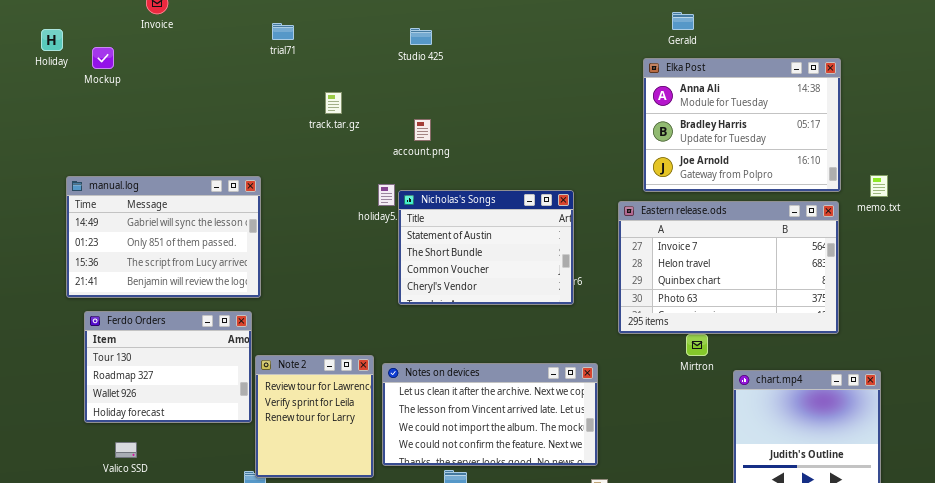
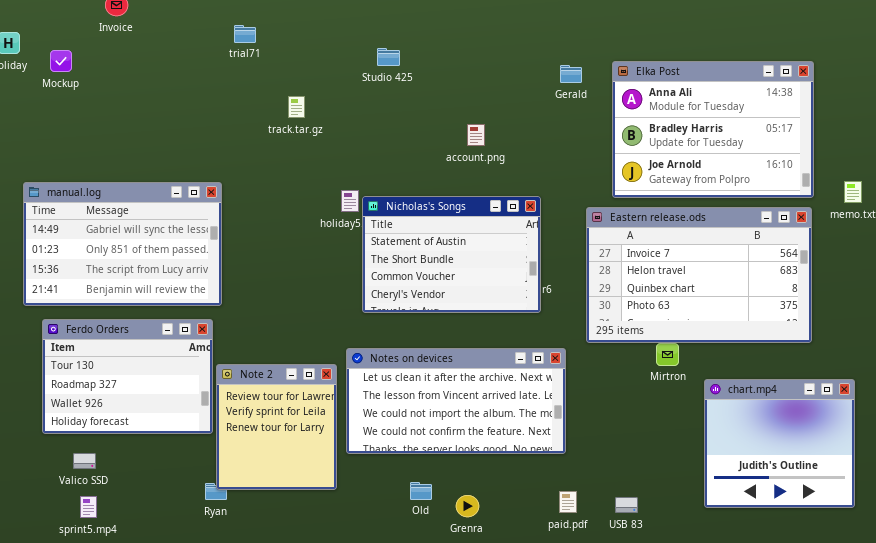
Gerald: [672,12,694,30] -> [560,65,582,83], moved
Studio 425: [410,28,432,45] -> [377,48,400,66], moved
account.png: [414,119,431,141] -> [467,124,485,146], moved
Notes on devices: [382,363,598,466] -> [346,348,566,454], moved

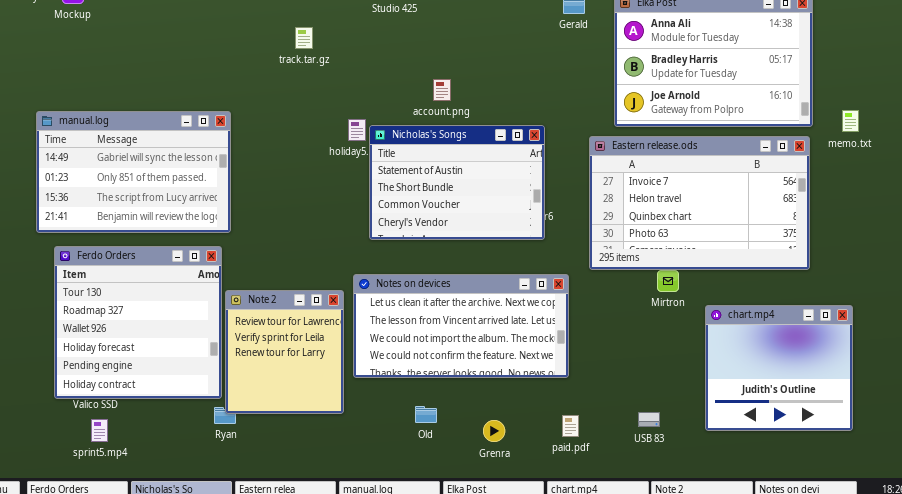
account.png: [467,124,485,146] -> [433,79,451,101], moved
Ferdo Orders: [42,319,213,434] -> [54,246,222,399], resized
Grenra: [456,495,479,517] -> [483,420,505,442], moved
USB 83: [615,497,638,513] -> [638,412,660,427], moved

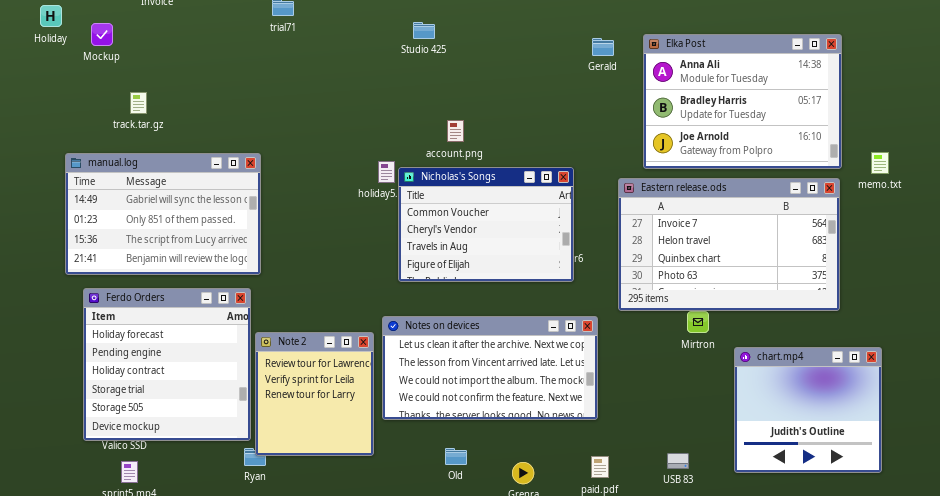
track.tar.gz: [295,27,313,49] -> [130,92,147,114], moved
account.png: [433,79,451,101] -> [447,120,464,142], moved
Nicholas's Songs: [369,125,545,240] -> [398,167,574,282], scrolled down 2 rows
Ferdo Orders: [54,246,222,399] -> [83,288,251,441], scrolled down 3 rows

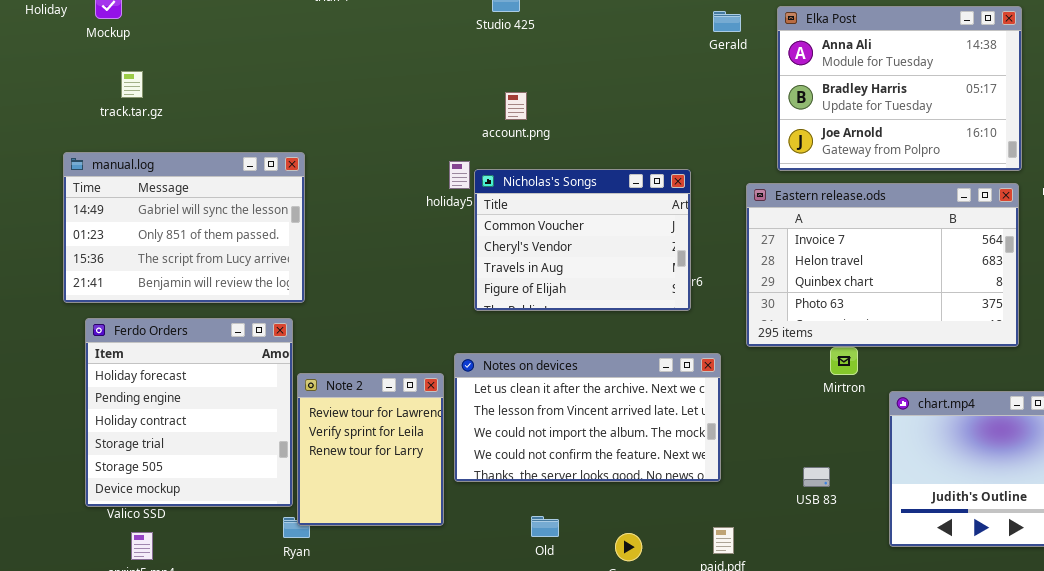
track.tar.gz: [130,92,147,114] -> [121,71,143,98], moved
account.png: [447,120,464,142] -> [505,92,527,120], moved
USB 83: [667,453,689,469] -> [803,467,830,487], moved

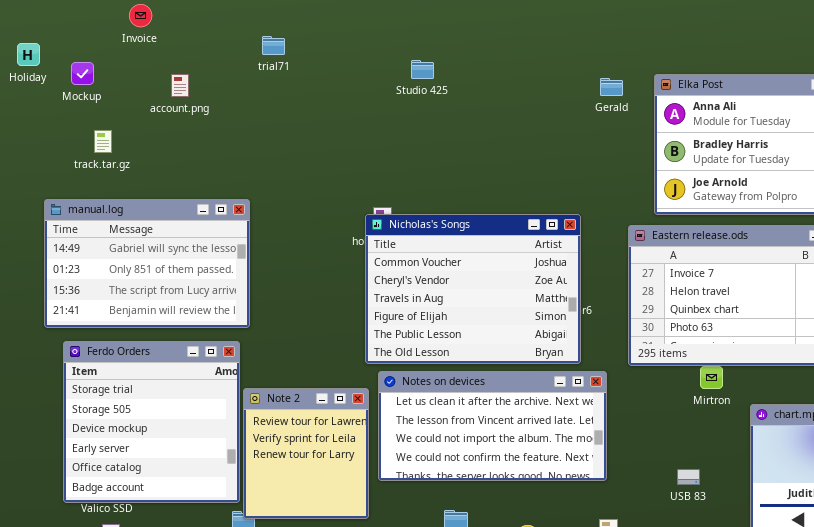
account.png: [505,92,527,120] -> [171,74,189,97], moved
Nicholas's Songs: [474,169,691,311] -> [365,214,581,364], resized
Ferdo Orders: [85,318,293,507] -> [63,341,240,503], scrolled down 3 rows

